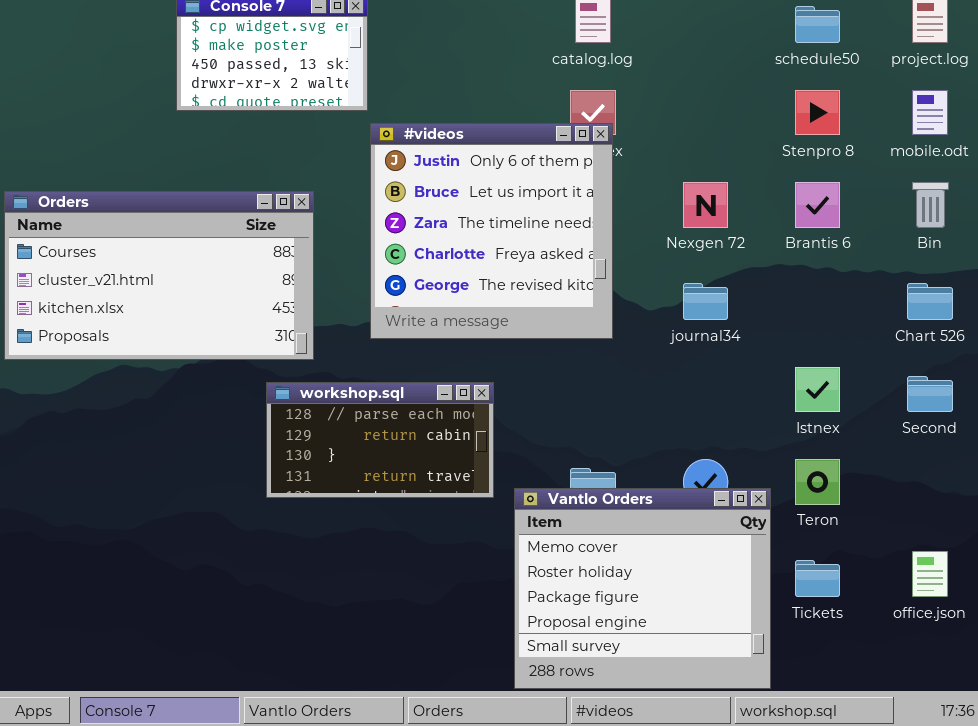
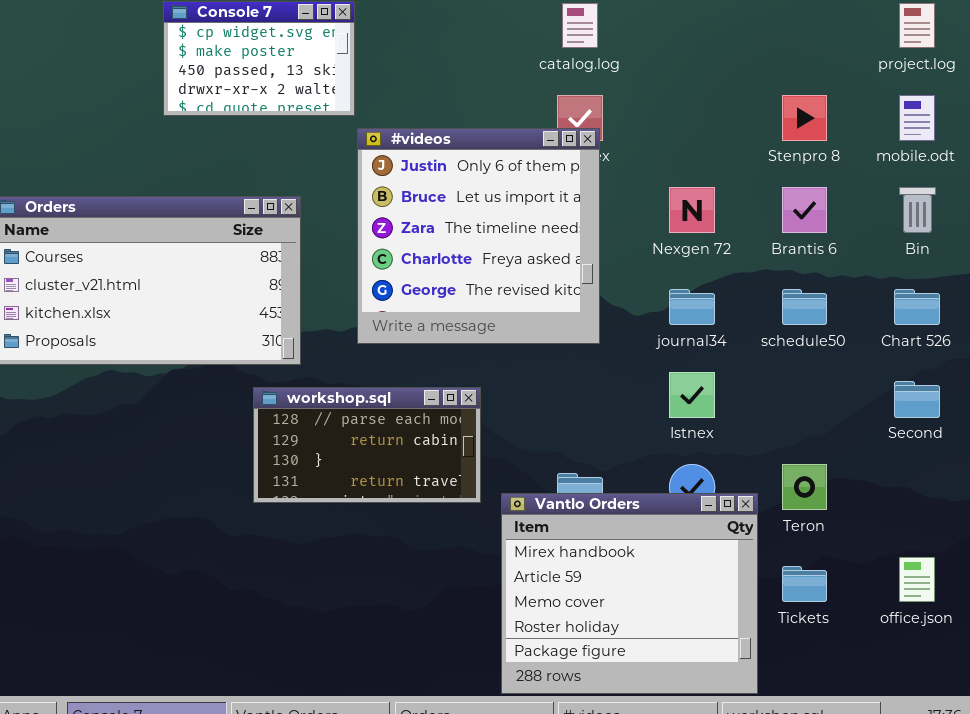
schedule50: [795,6,840,43] -> [782,289,827,325], moved
Istnex: [795,367,840,412] -> [669,372,715,418], moved
Vantlo Orders: [514,488,771,689] -> [501,493,758,694], scrolled up 2 rows

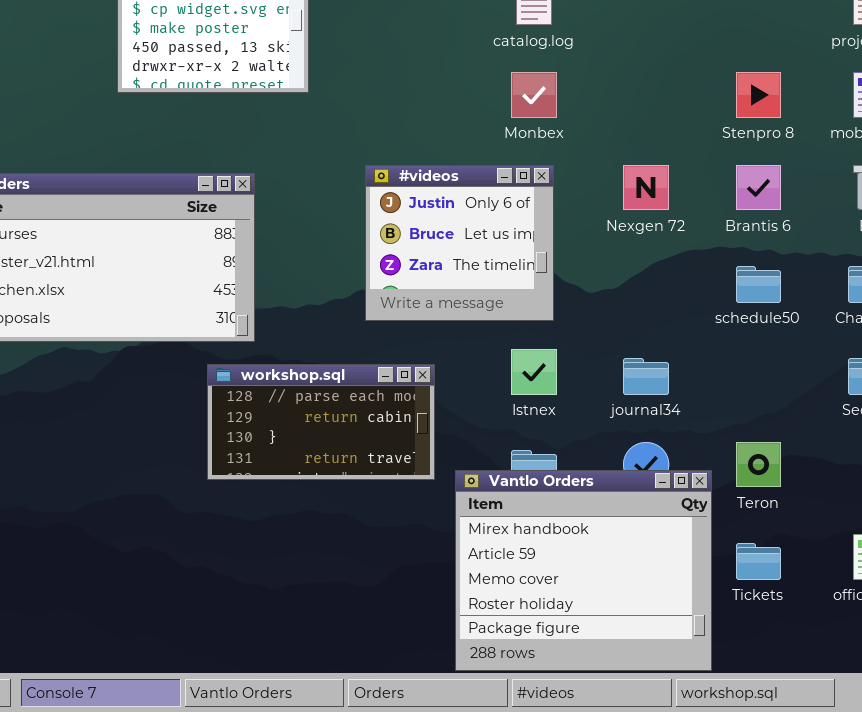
#videos: [357,128,600,344] -> [365,165,554,321], resized
journal34: [669,289,715,325] -> [623,358,669,395], moved
Istnex: [669,372,715,418] -> [511,349,557,395], moved

